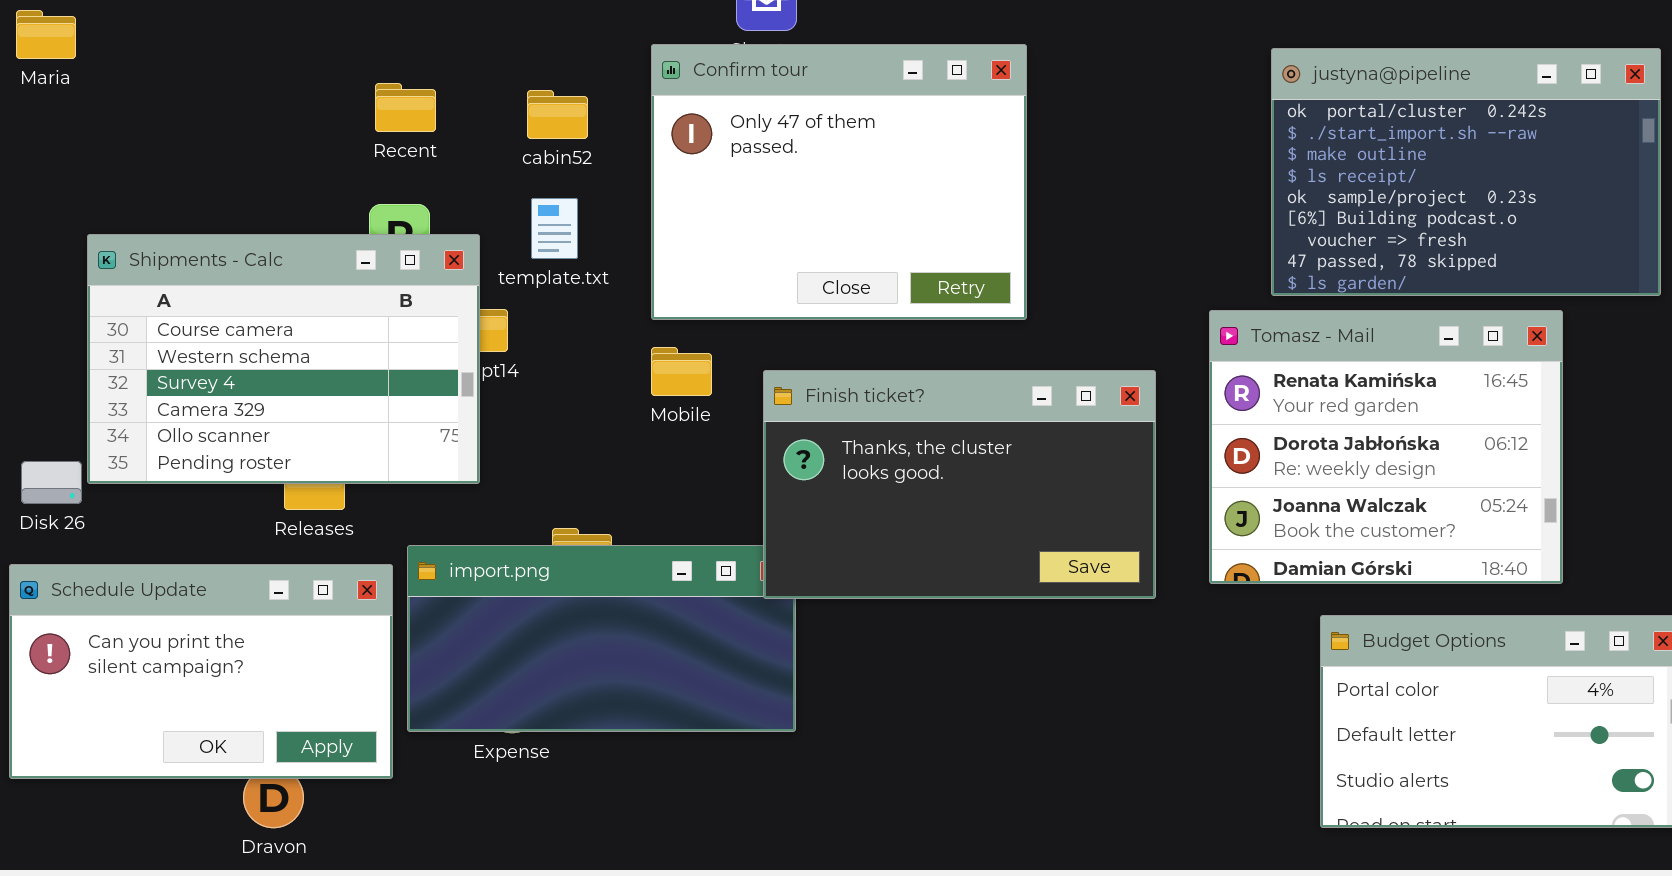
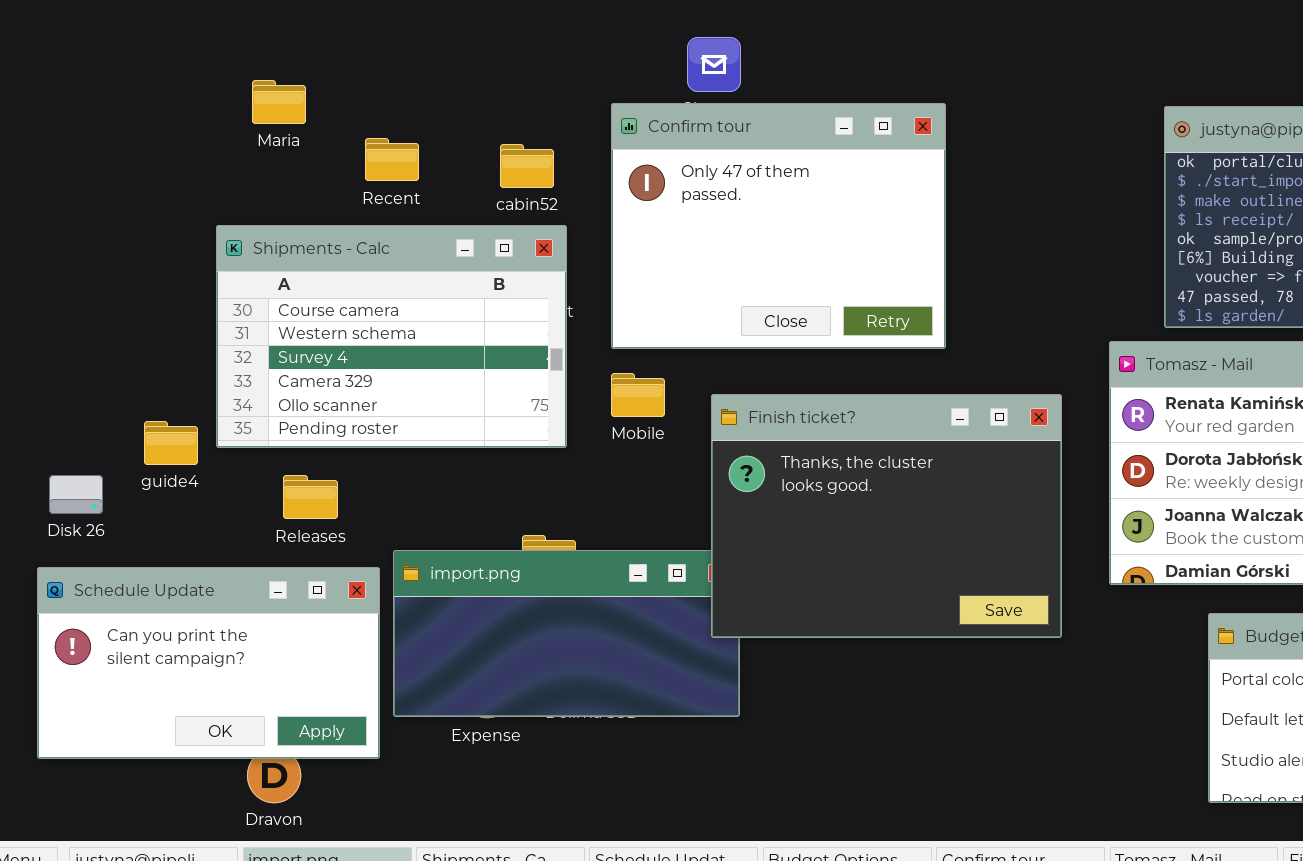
Maria: [16,10,76,59] -> [252,80,306,124], moved
Shipments - Calc: [87,234,480,484] -> [216,225,567,448], moved
Finish ticket?: [763,370,1156,599] -> [711,394,1062,638], resized

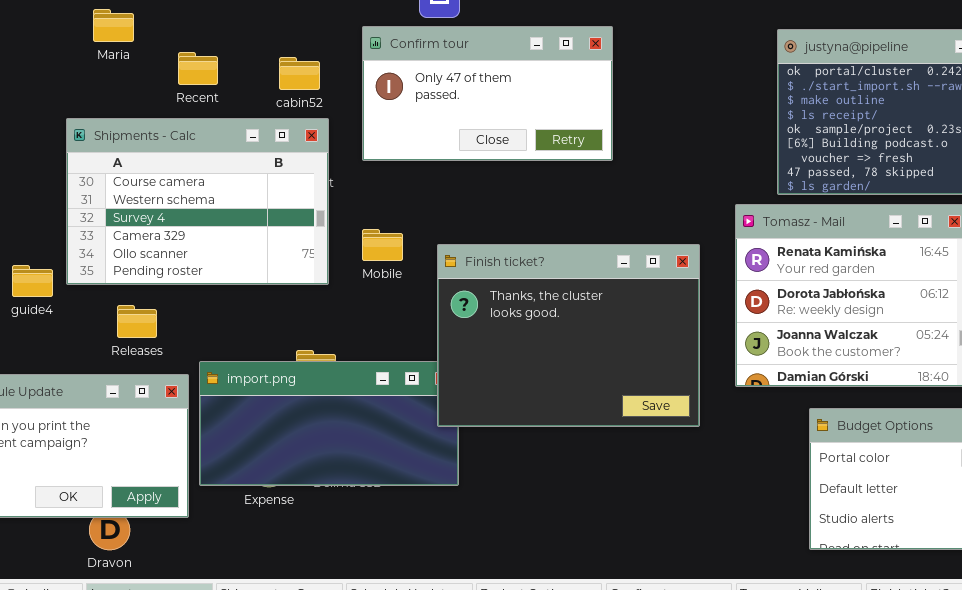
Confirm tour: [611,103,946,349] -> [362,26,613,161], resized

